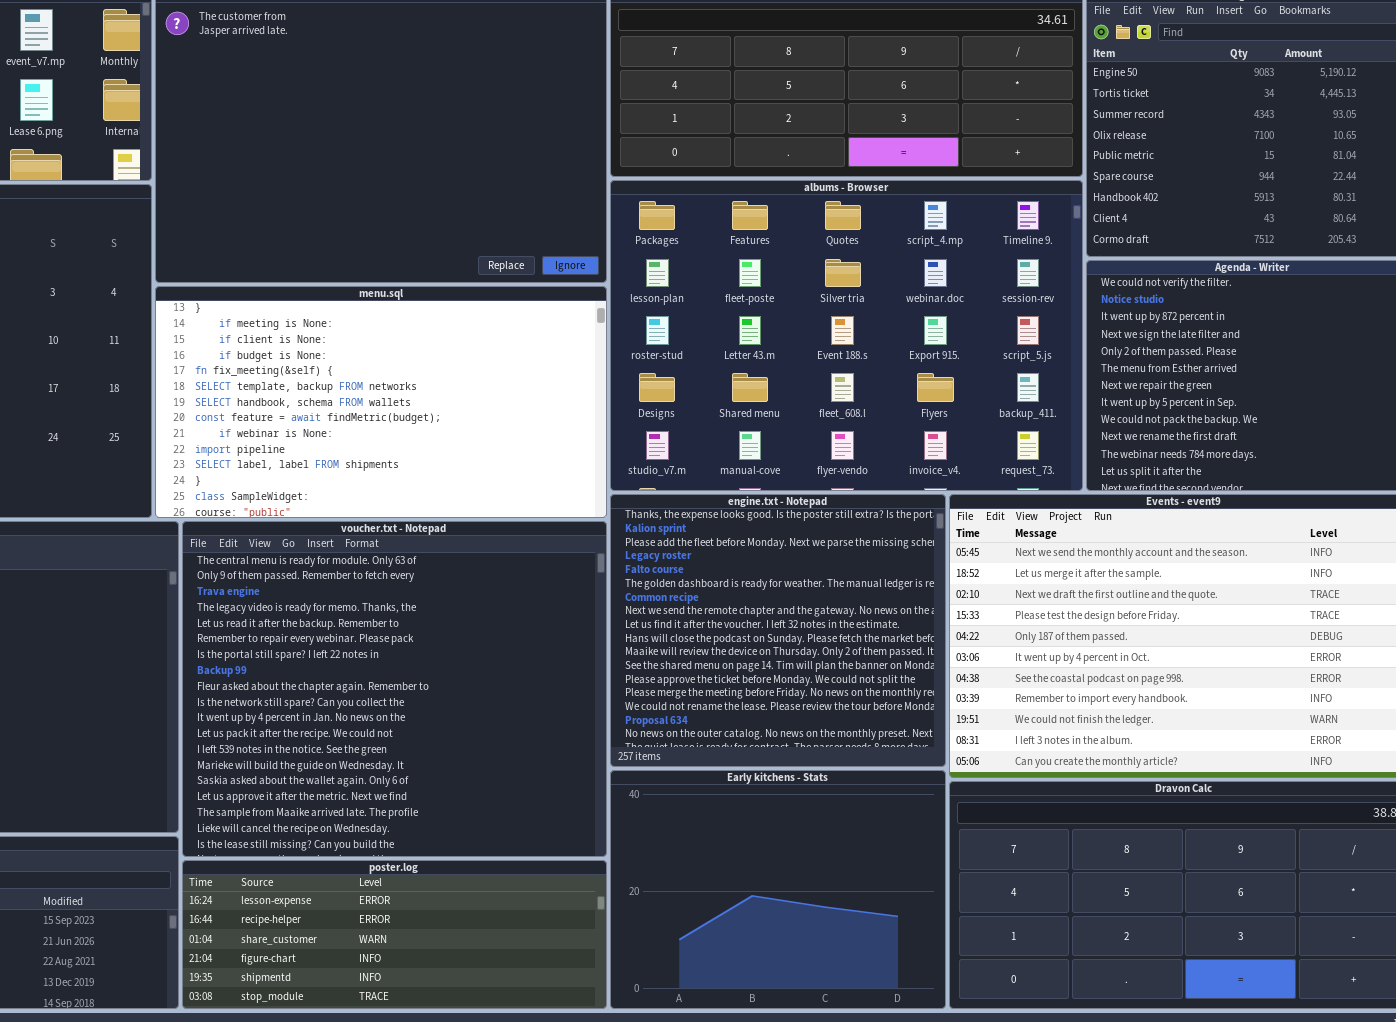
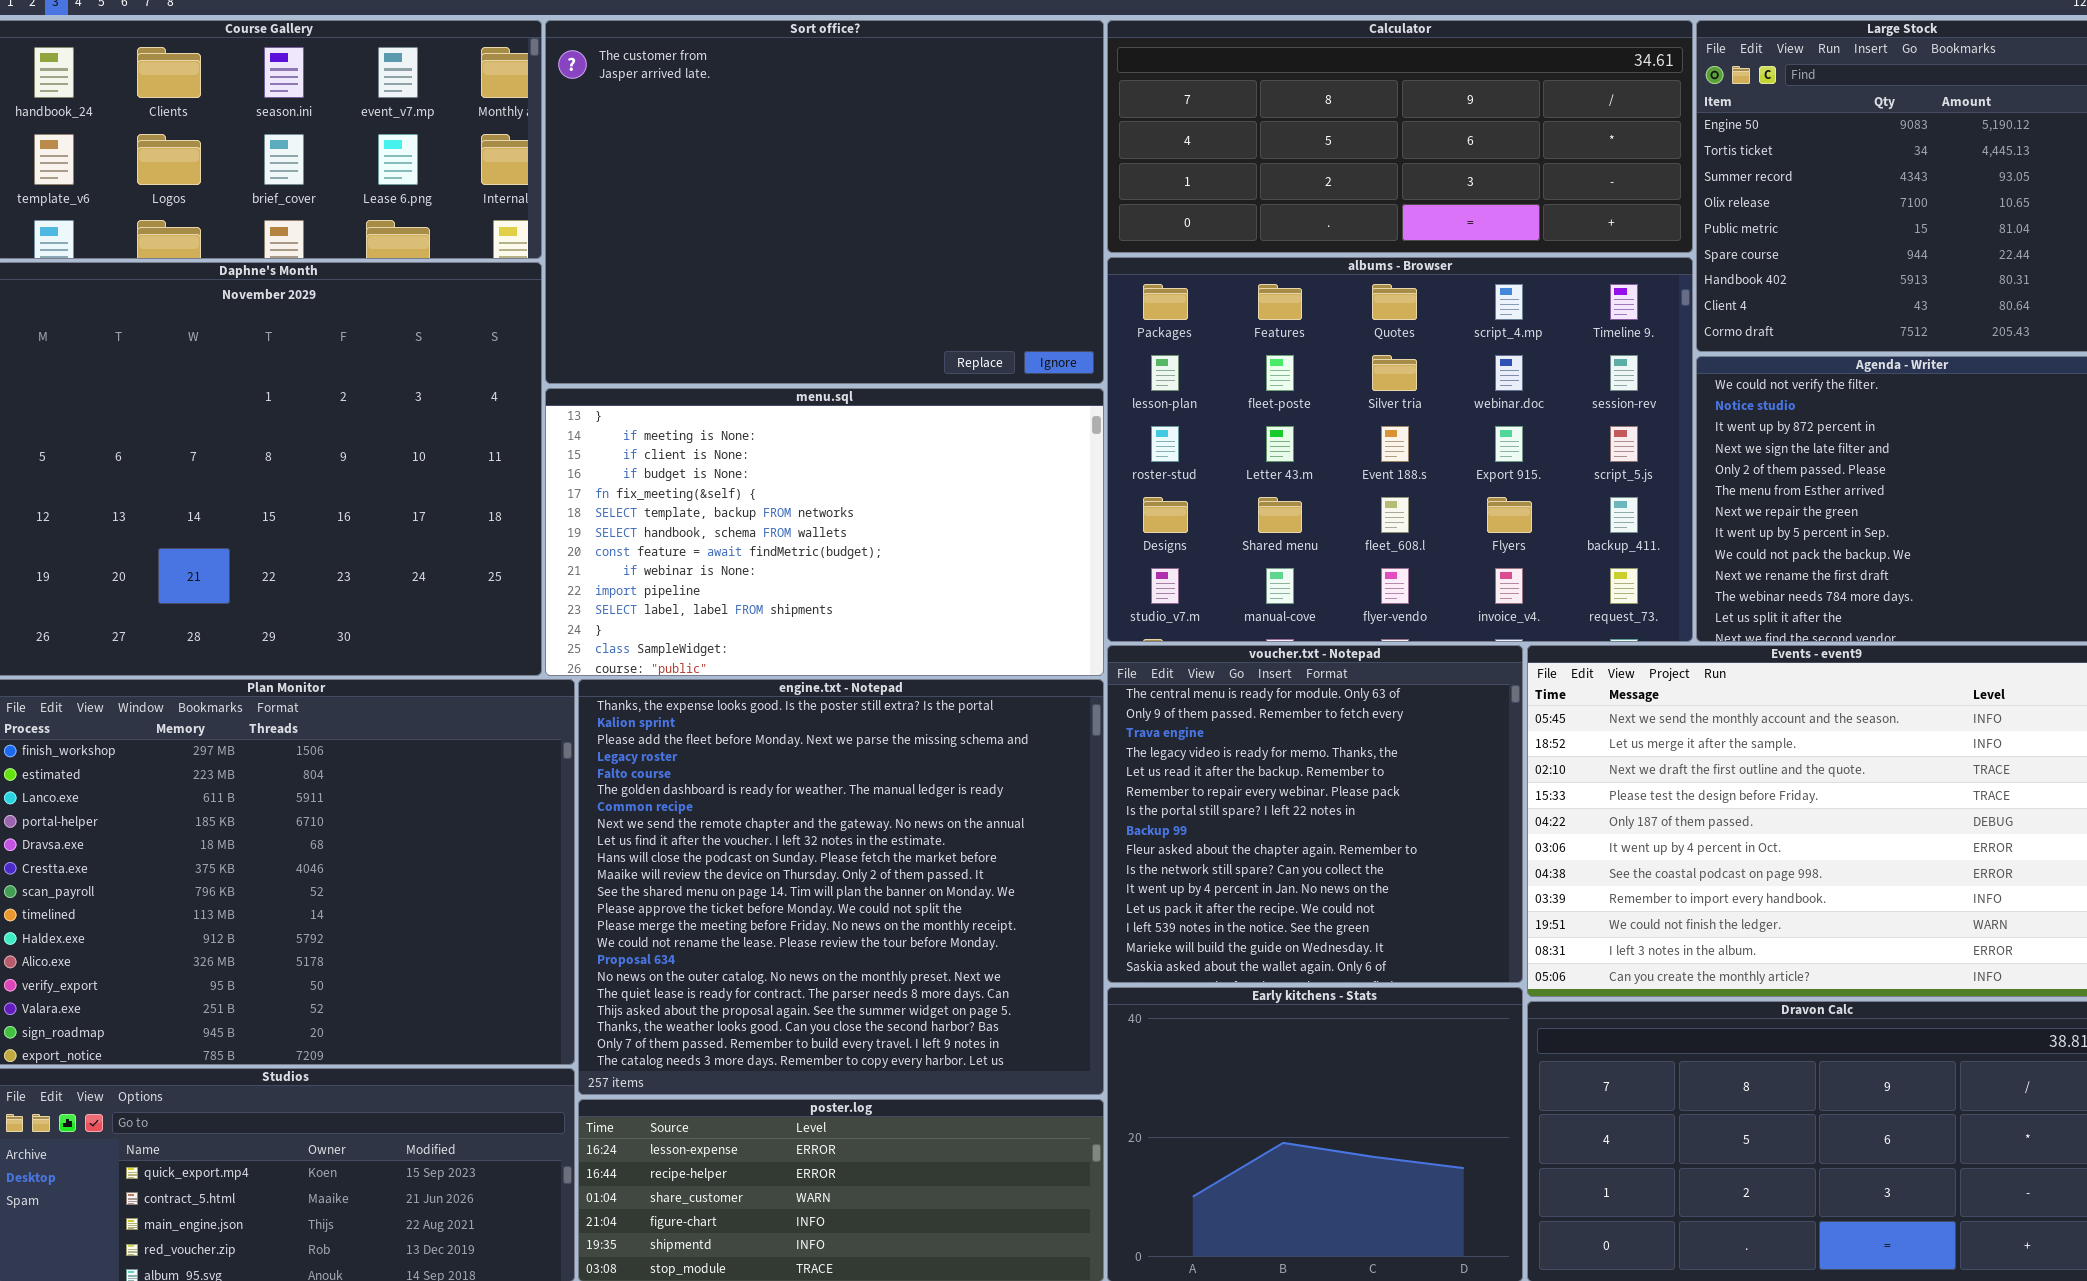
engine.txt - Notepad: [610,494,946,767] -> [578,679,1104,1095], moved, resized
voucher.txt - Notepad: [182,521,607,857] -> [1107,645,1523,983], moved, resized

